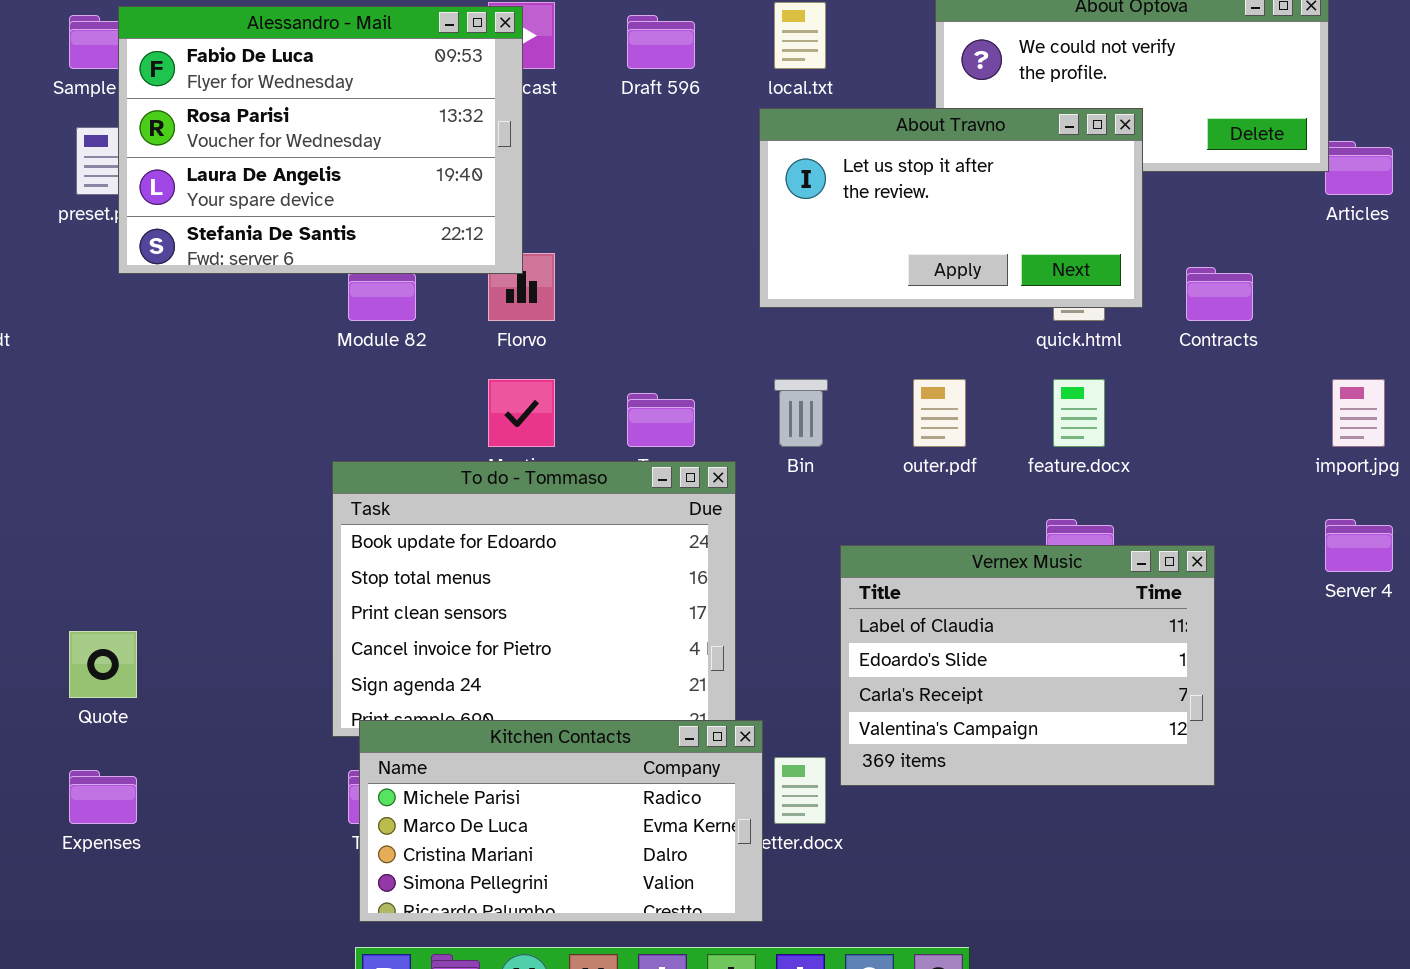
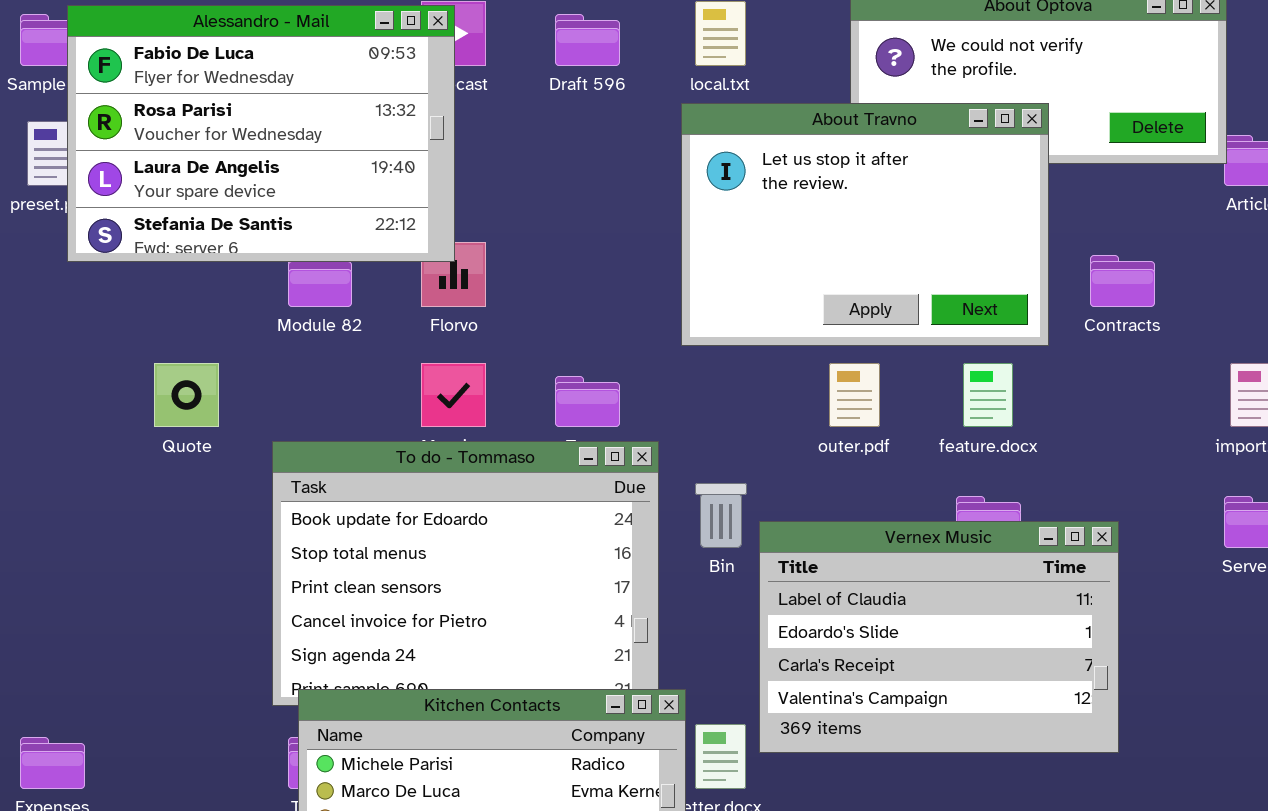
About Travno: [759,108,1143,308] -> [681,103,1049,346], resized
Bin: [774,379,828,447] -> [695,483,747,548], moved
Quote: [69,631,137,698] -> [154,363,219,427], moved

